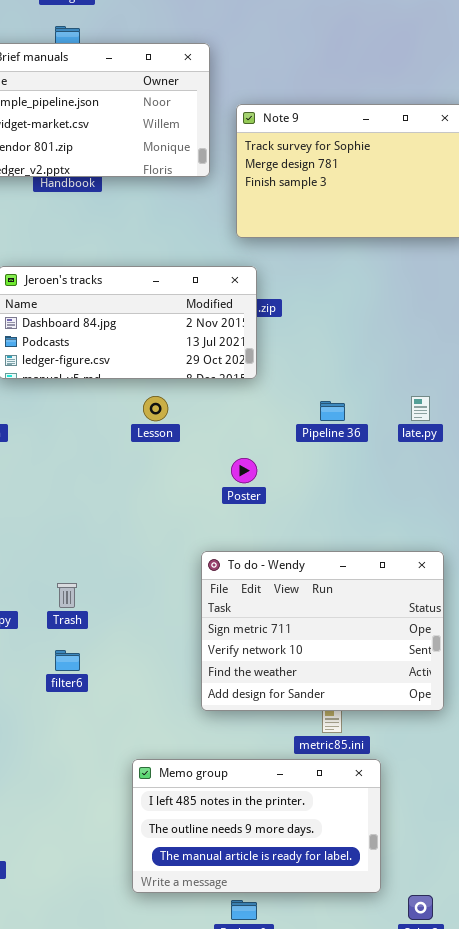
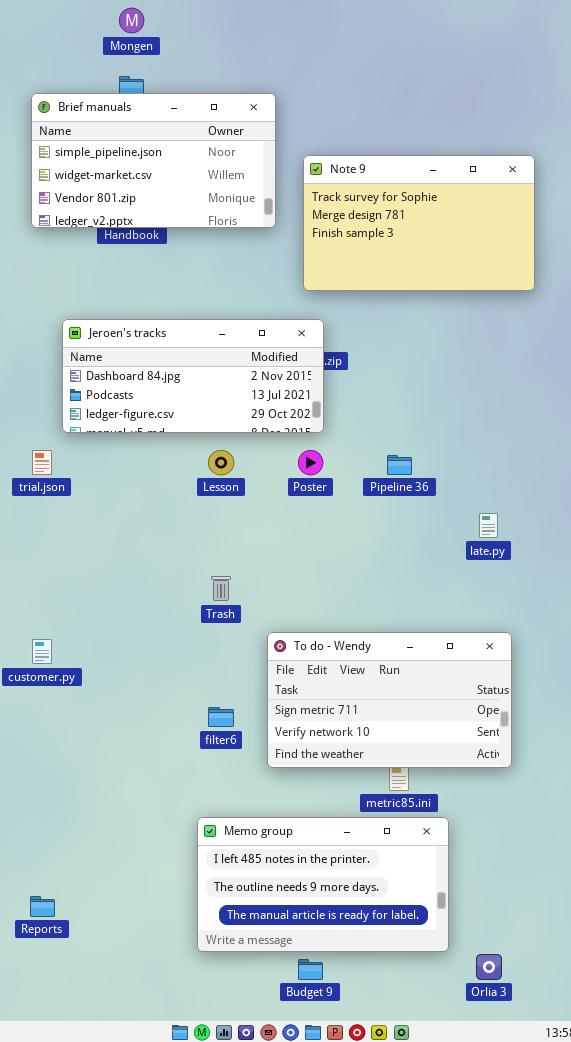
late.py: [411,396,430,421] -> [479,513,498,538], moved
Poster: [231,458,257,483] -> [298,450,323,475], moved
To do - Wendy: [201,551,444,711] -> [267,632,512,768], resized
Trash: [57,583,77,608] -> [211,576,231,601], moved
filter6: [55,650,80,671] -> [208,707,234,727], moved

